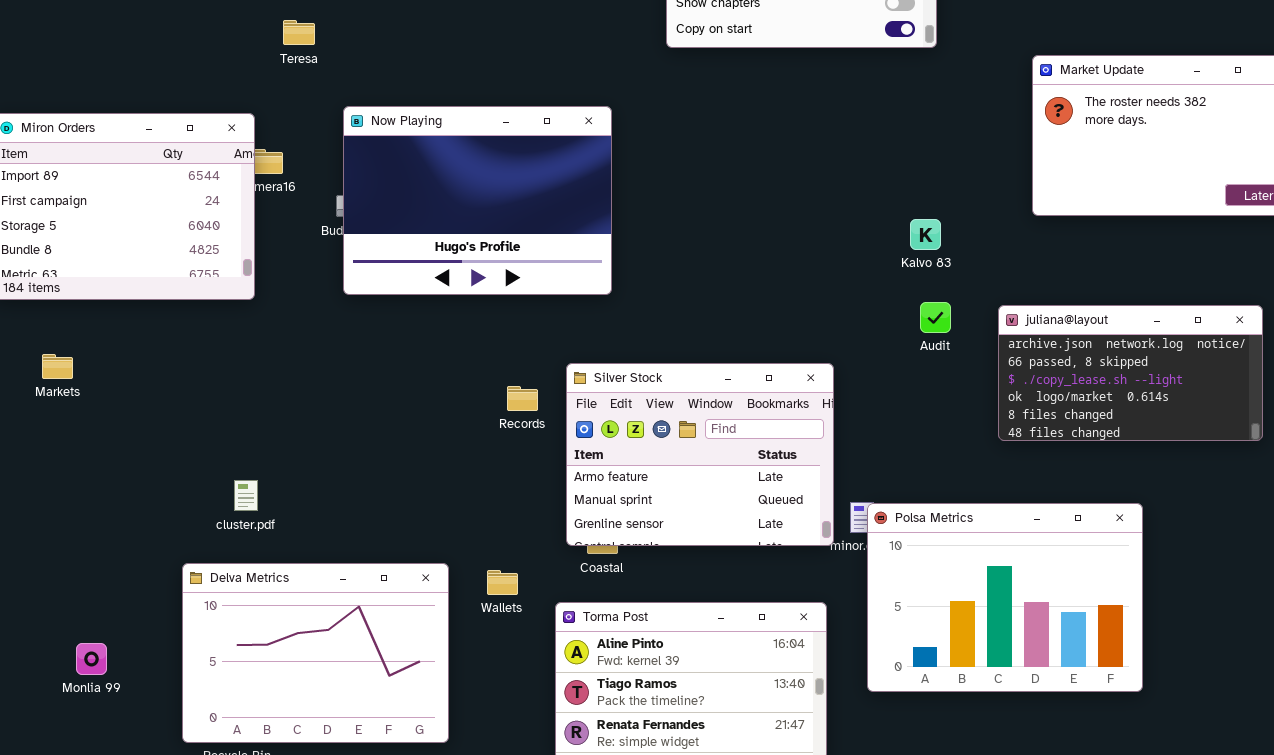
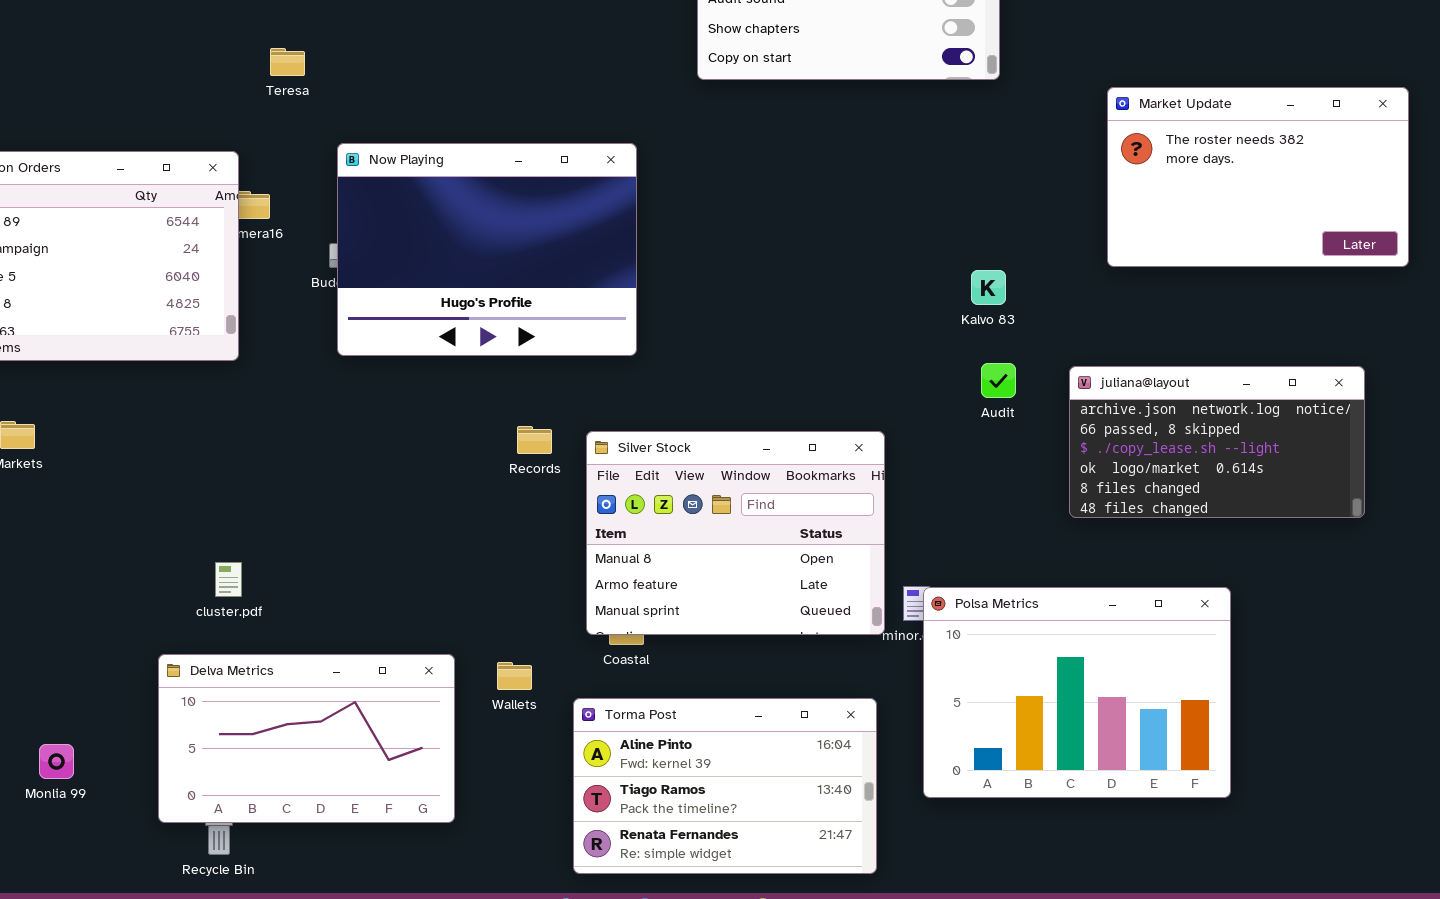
Silver Stock: [566,363,834,546] -> [586,431,885,635], scrolled up 1 row
Records: [507,386,538,411] -> [517,426,552,454], moved
Delva Metrics: [182,563,449,743] -> [158,654,455,823], resized

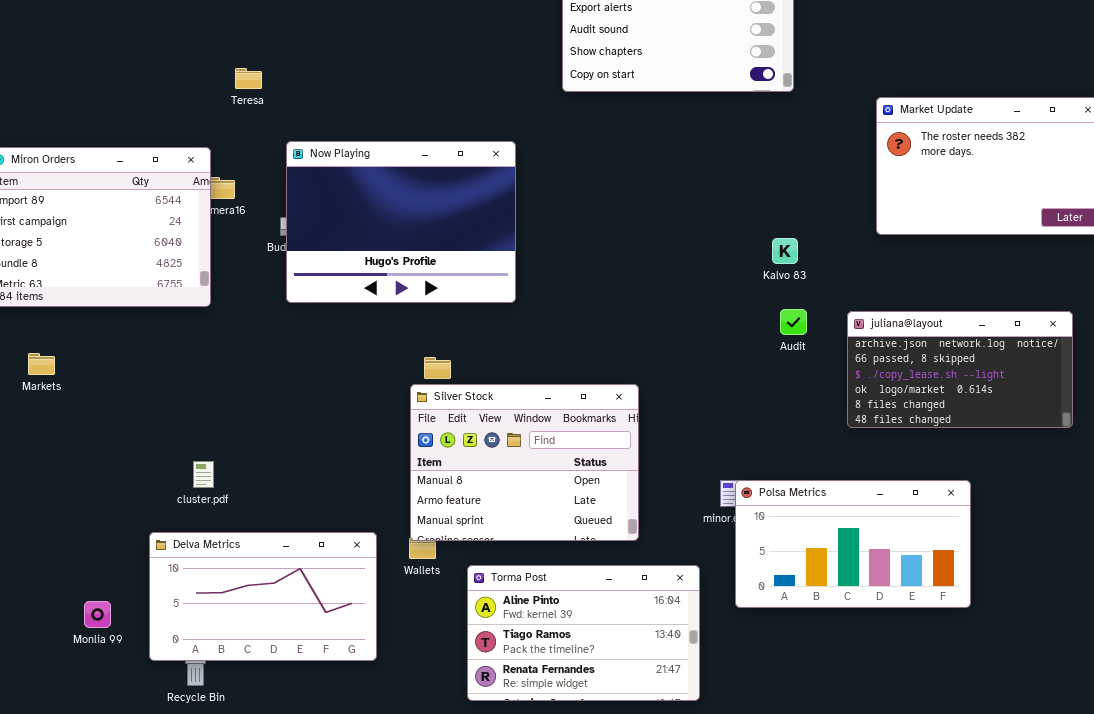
Silver Stock: [586,431,885,635] -> [410,384,639,541], moved
Polsa Metrics: [923,587,1231,798] -> [735,480,971,608], resized
Monlia 99: [39,744,74,779] -> [84,601,111,628], moved

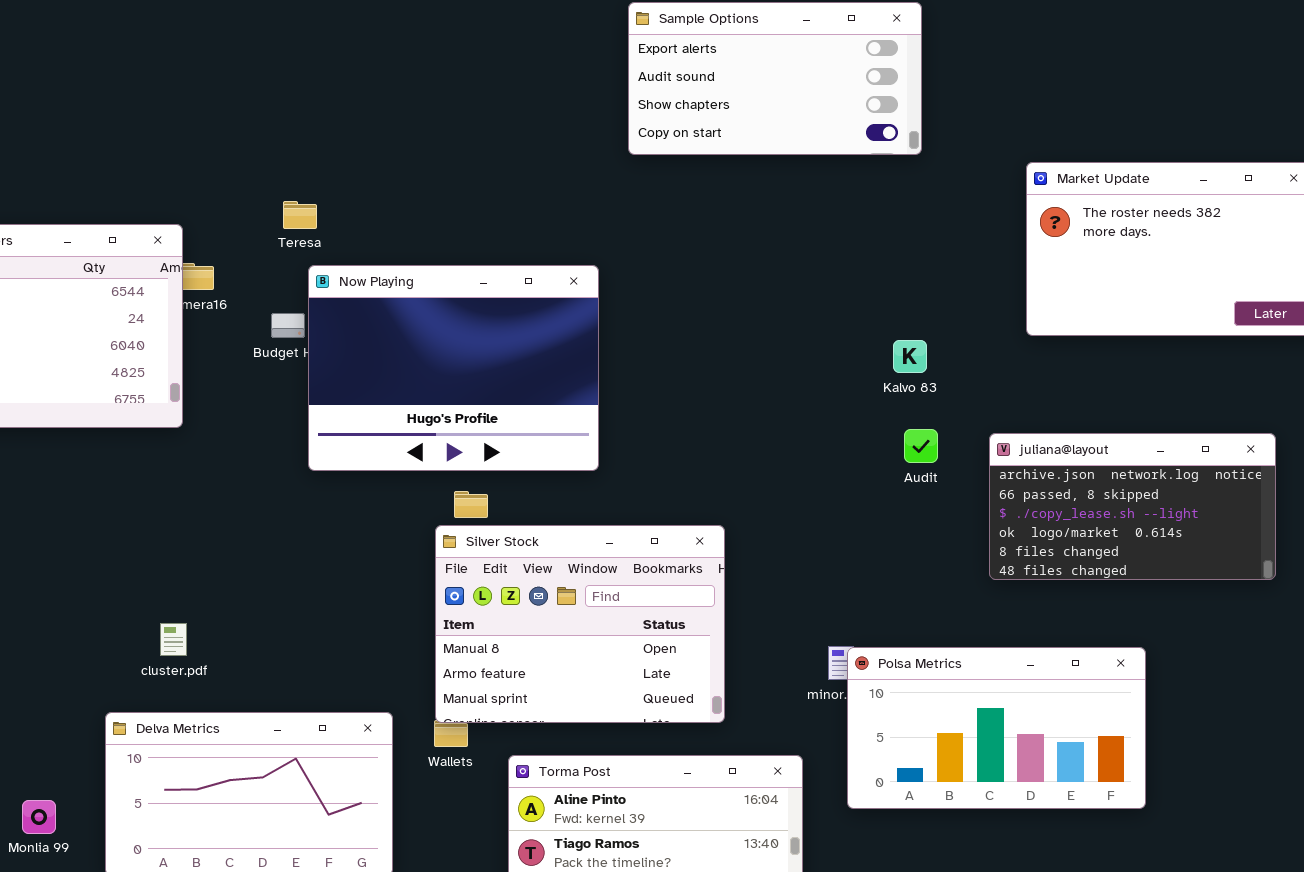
Teresa: [235,68,262,89] -> [283,201,317,229], moved
Now Playing: [286,141,516,303] -> [308,265,599,471], moved

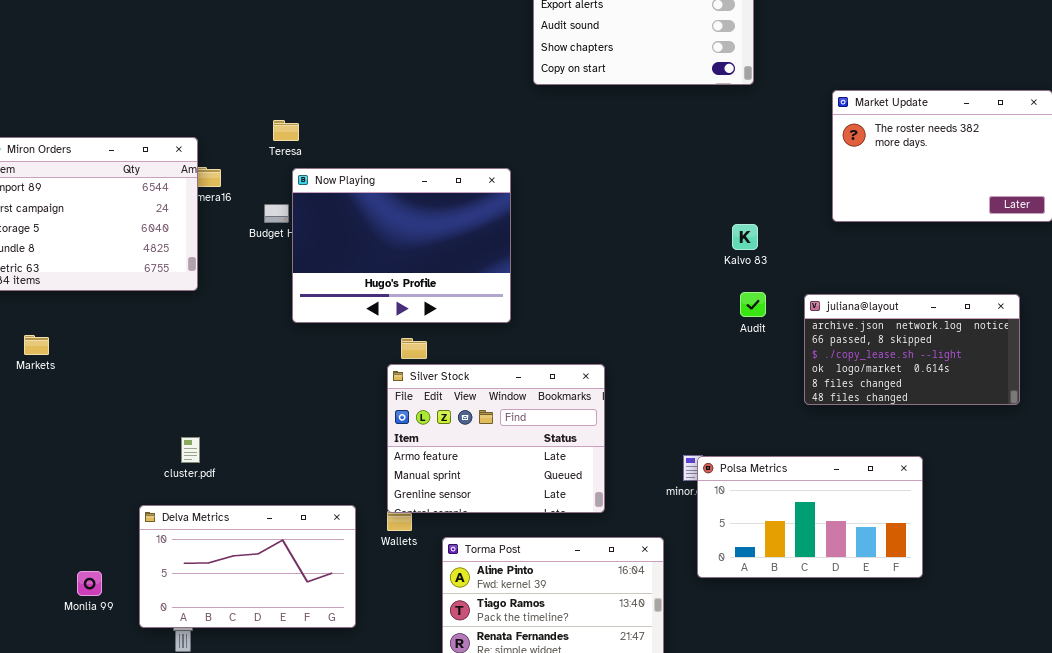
Silver Stock: [435,525,725,723] -> [387,364,605,513], scrolled down 1 row

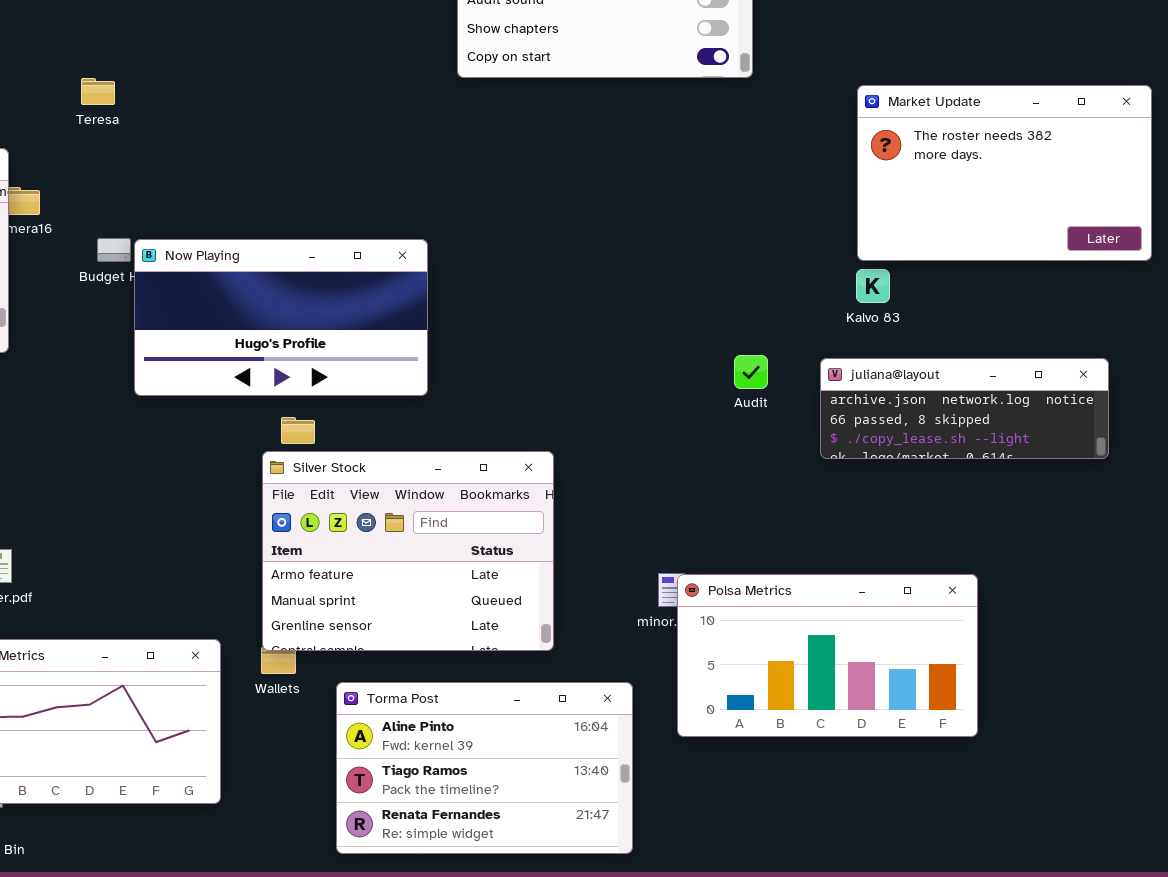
Teresa: [273,120,299,141] -> [81,78,115,105], moved
Now Playing: [292,168,511,323] -> [134,239,428,396], resized
Kalvo 83: [732,224,758,250] -> [856,269,890,303], moved
juliana@layout: [804,294,1020,405] -> [820,358,1109,459], resized

